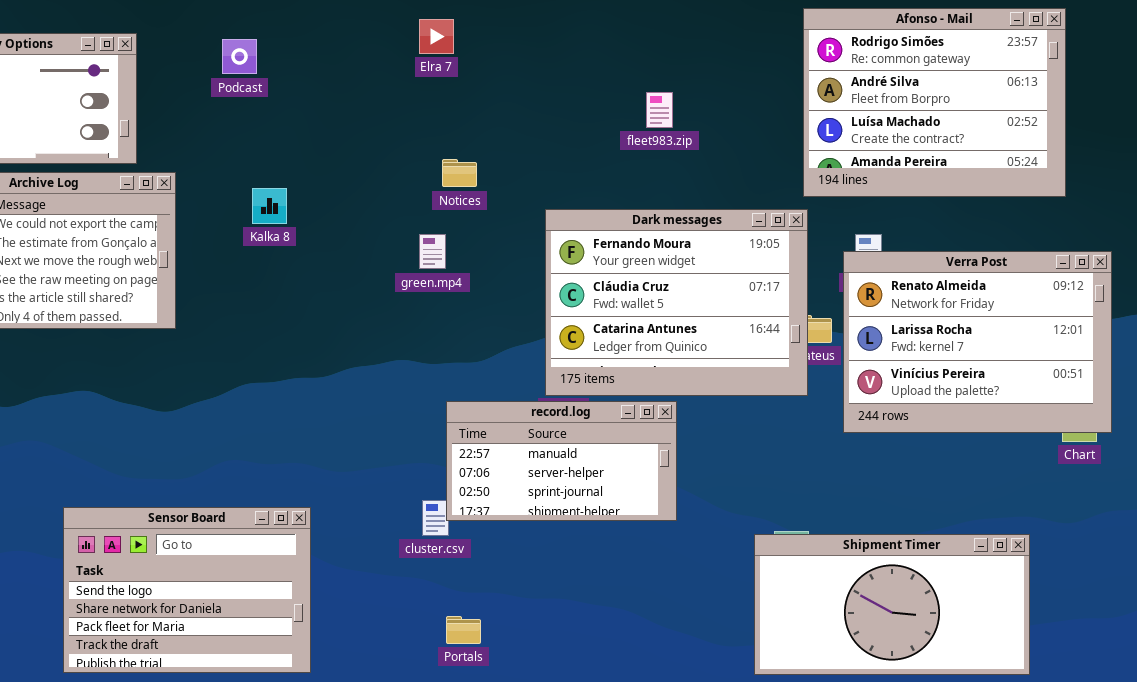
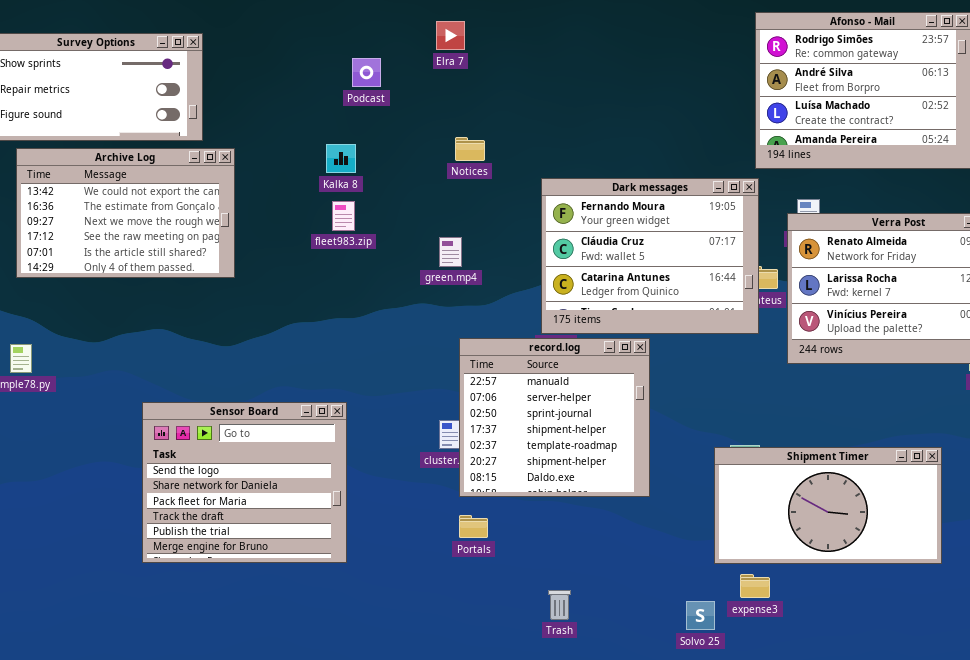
Podcast: [222,39,257,74] -> [352,58,381,87], moved
fleet983.zip: [646,92,673,128] -> [332,201,355,231], moved
Kalka 8: [252,188,287,224] -> [326,144,356,173], moved
green.mp4: [419,234,446,269] -> [439,237,462,267], moved
record.log: [446,401,677,521] -> [459,338,650,497], resized
Sensor Board: [63,507,311,673] -> [142,402,347,563], resized

